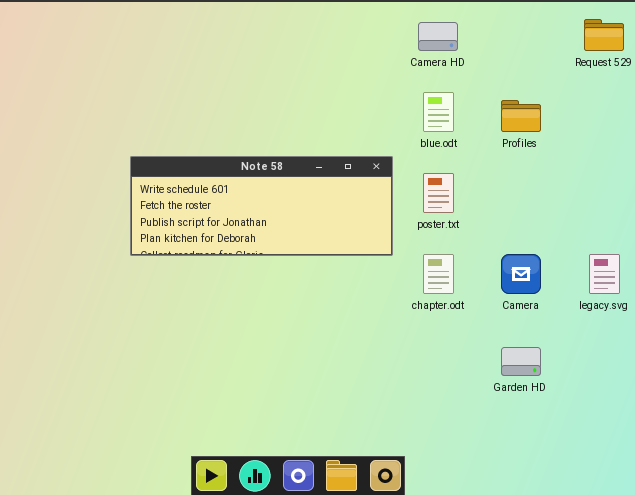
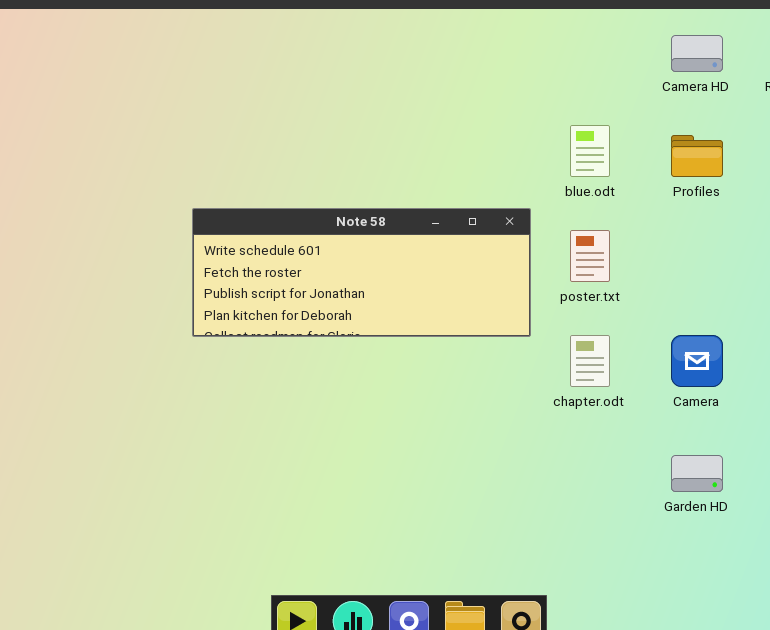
Camera HD: [418,22,458,51] -> [671,35,723,72], moved

